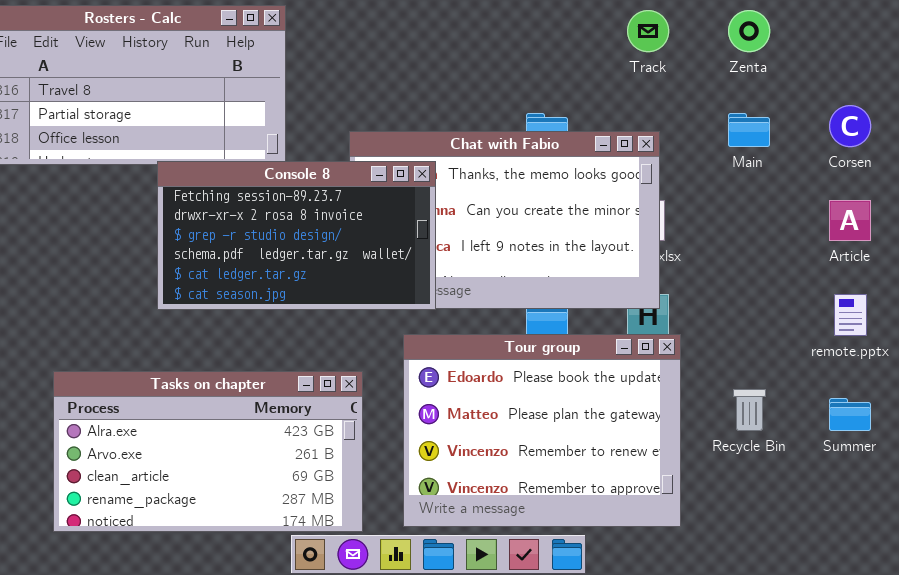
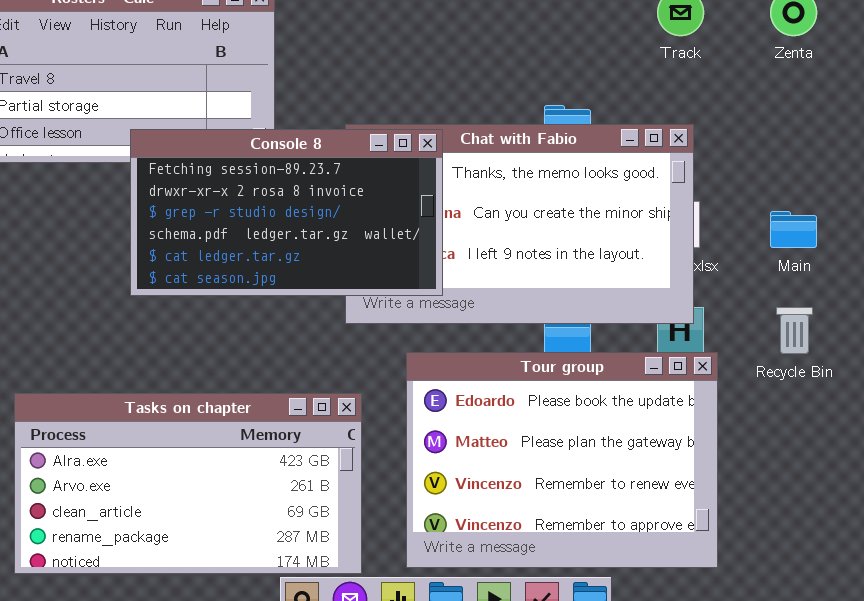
Main: [728,113,770,147] -> [770,211,817,248], moved
Console 8: [157,161,436,310] -> [130,129,443,296], moved
Recycle Bin: [733,389,766,431] -> [776,307,813,354], moved

